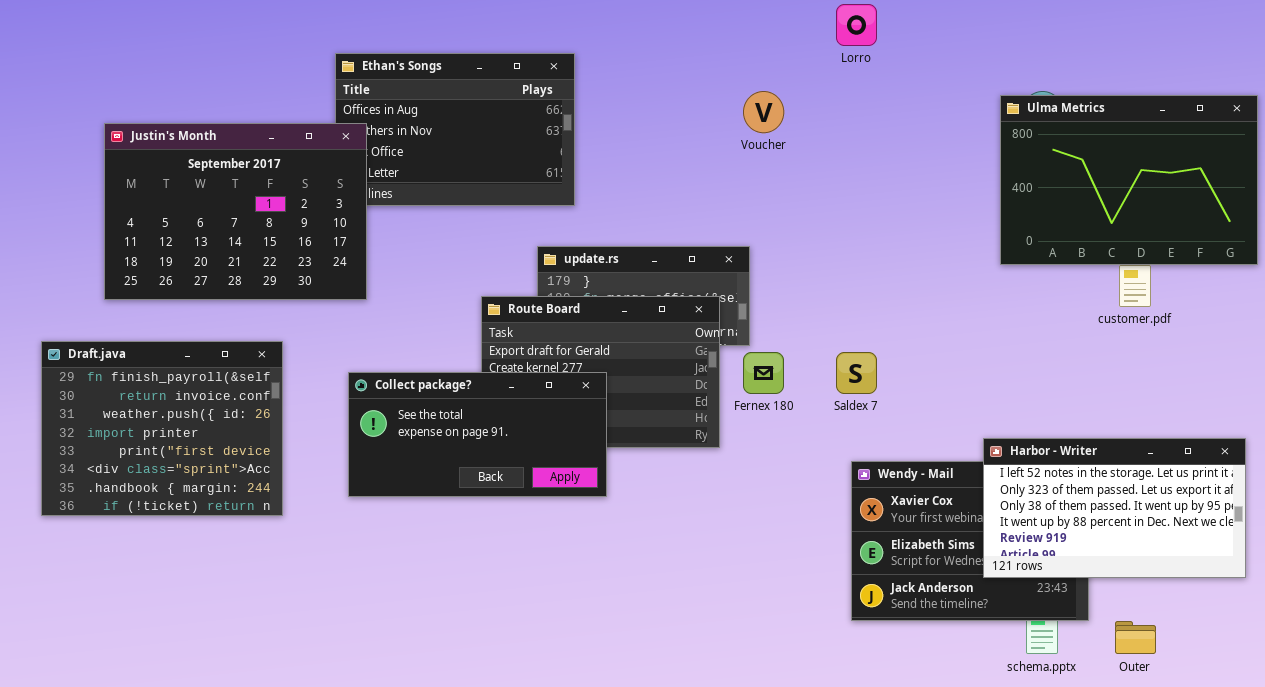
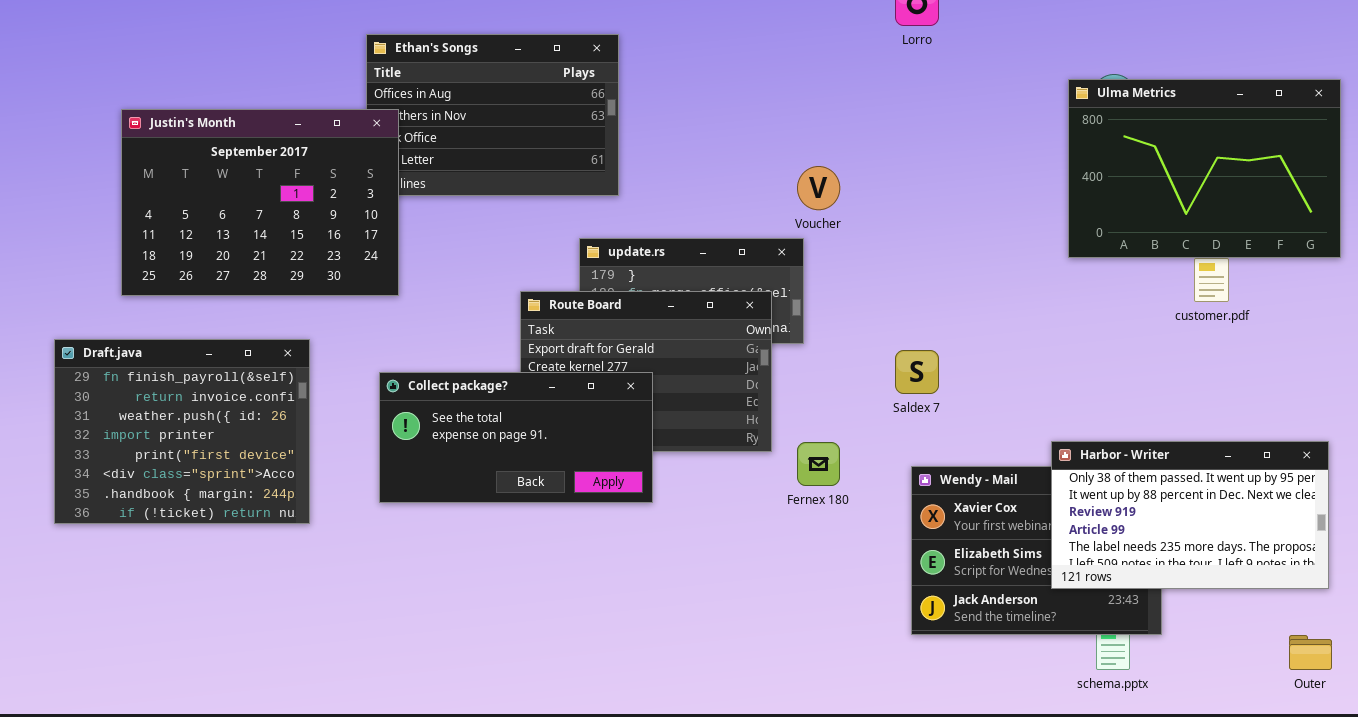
Voucher: [743,91,784,133] -> [797,166,840,210], moved
Fernex 180: [743,352,784,394] -> [797,442,840,486], moved
Harbor - Writer: [983,438,1246,578] -> [1051,441,1329,589], scrolled down 2 rows
Outer: [1115,621,1156,654] -> [1289,635,1332,670], moved

